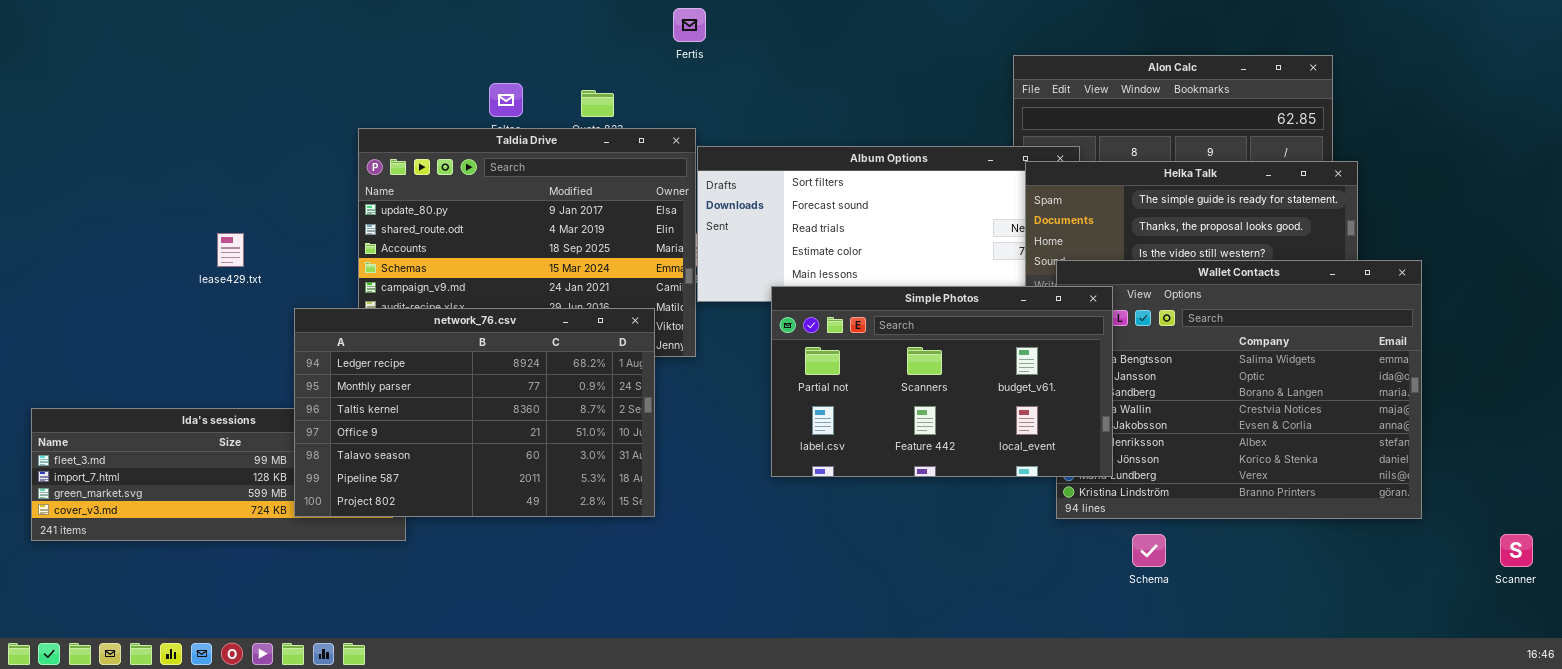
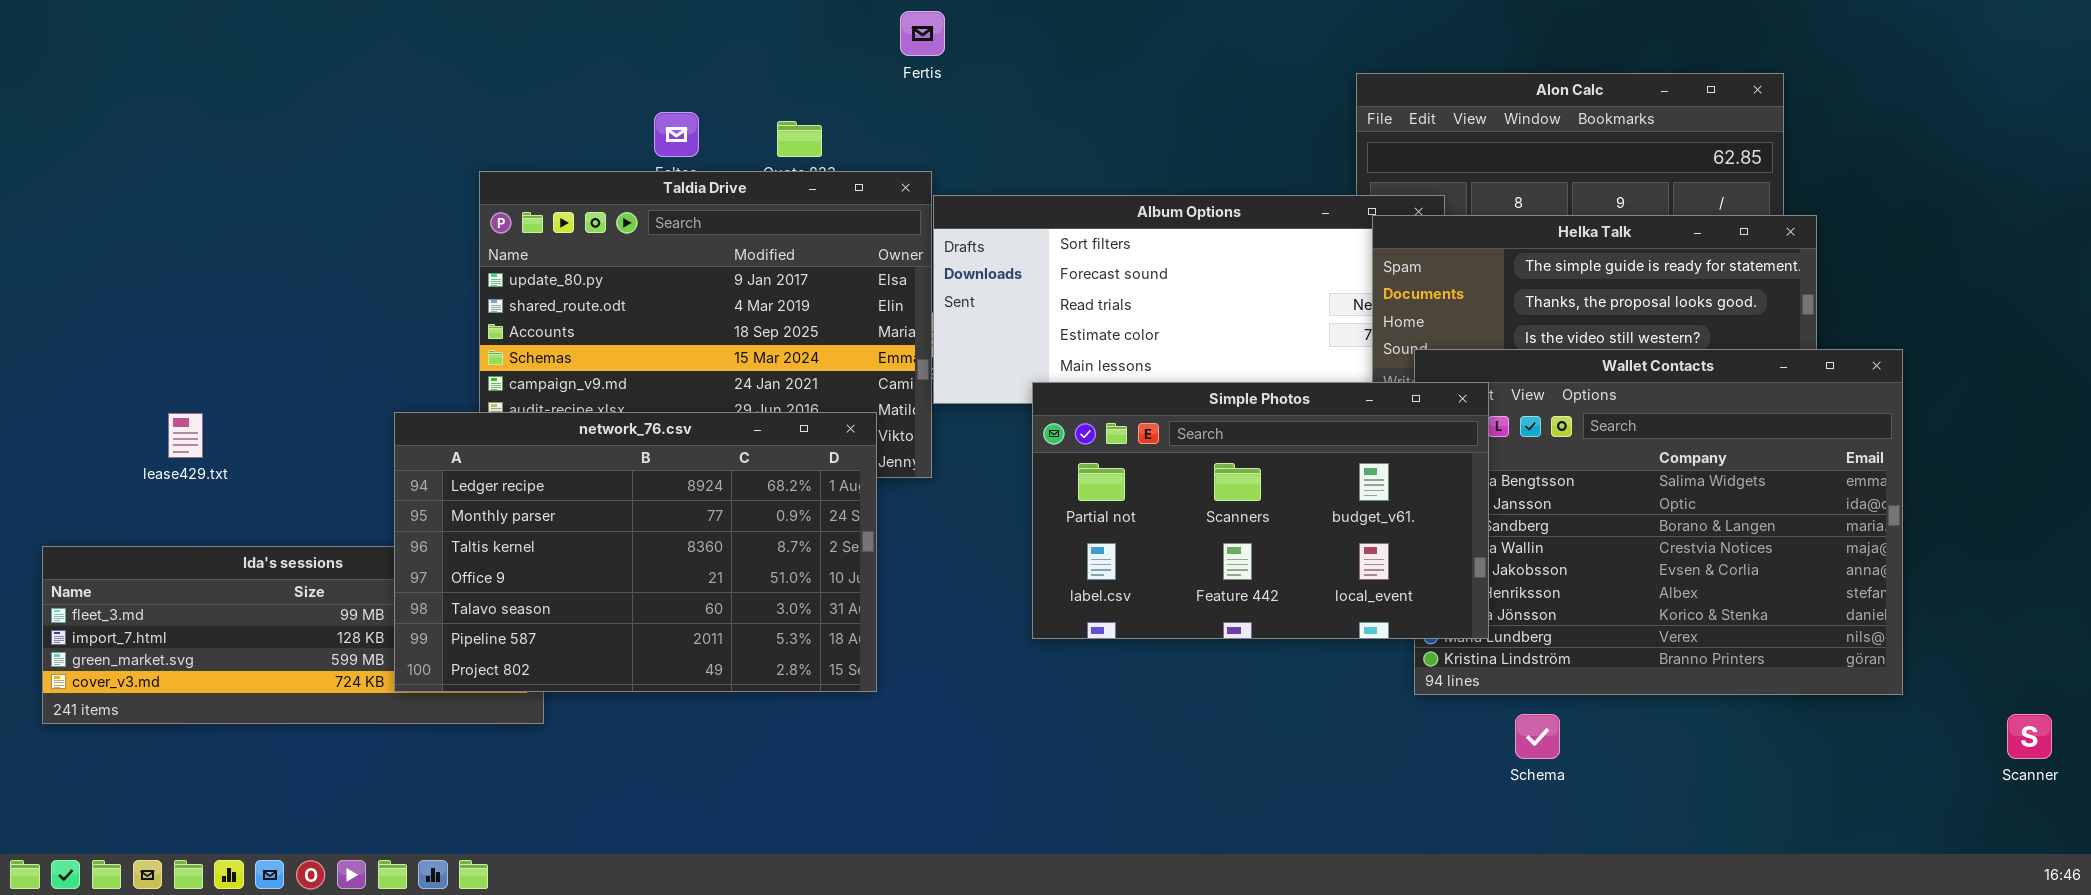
lease429.txt: [217,233,244,267] -> [168,413,203,458], moved

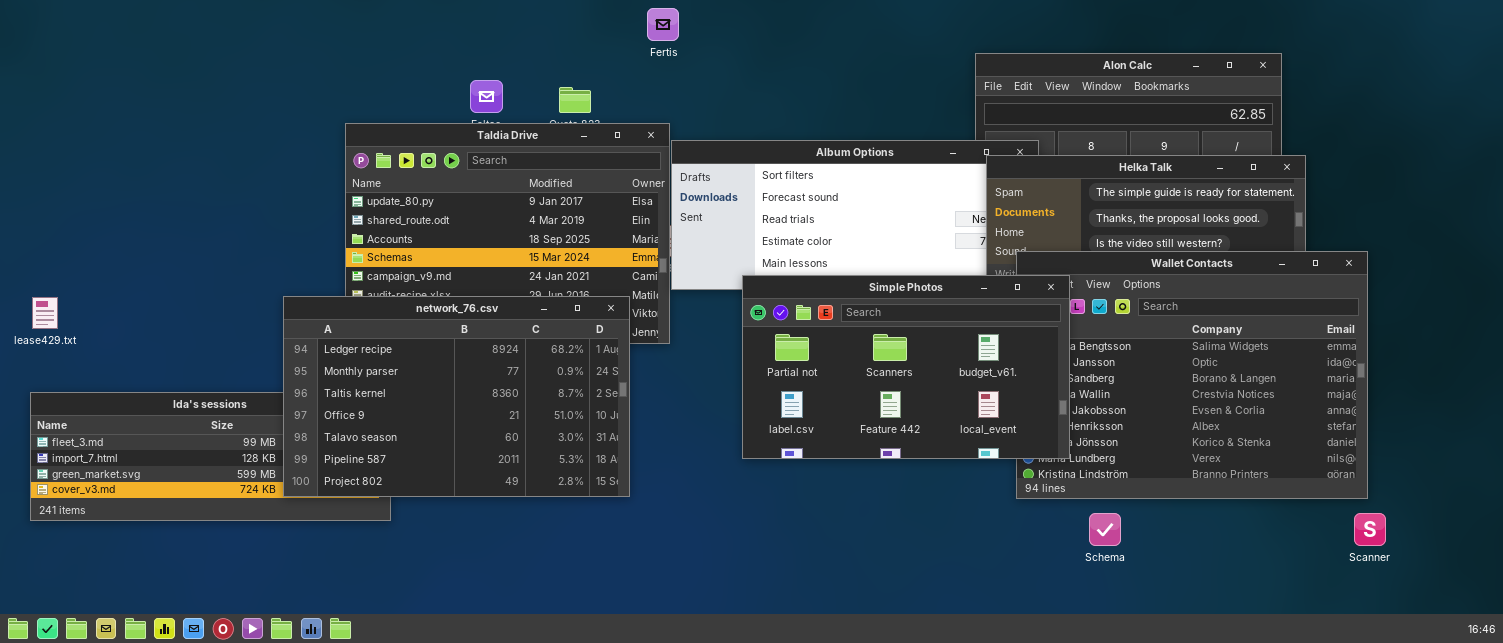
lease429.txt: [168,413,203,458] -> [32,297,58,329], moved
Scanner: [2007,714,2052,759] -> [1354,513,1386,546], moved

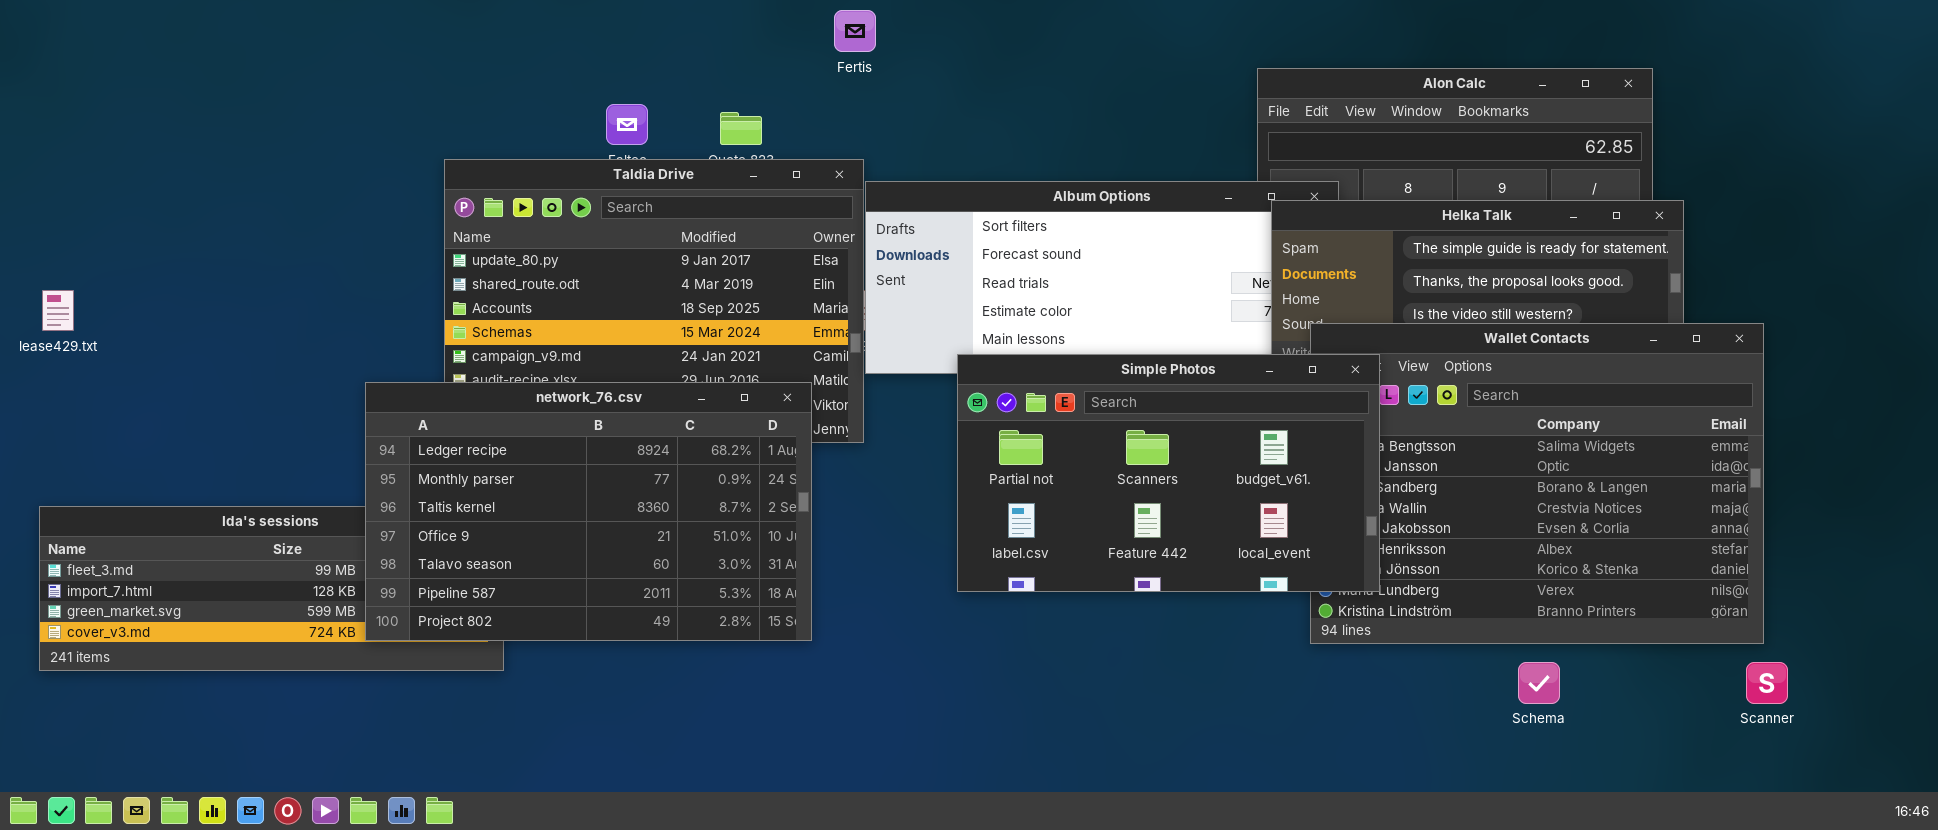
lease429.txt: [32,297,58,329] -> [42,290,74,331], moved
Schema: [1089,513,1121,546] -> [1518,662,1560,704], moved

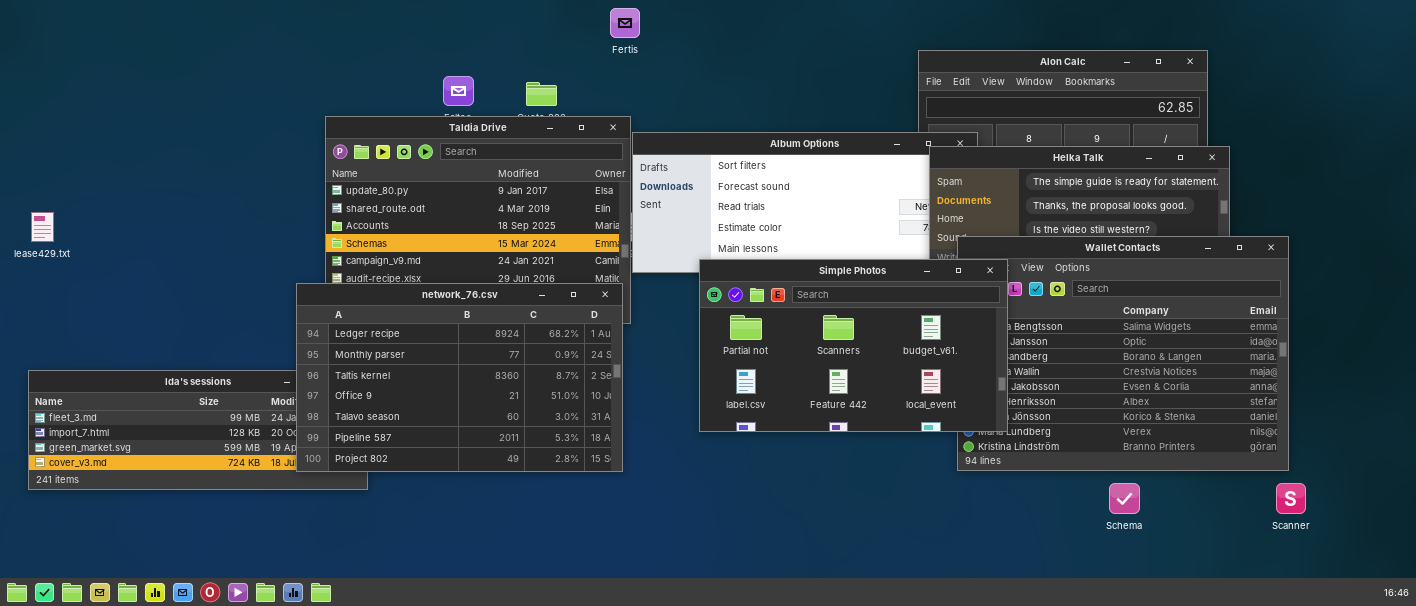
network_76.csv: [365,382,812,641] -> [296,283,623,472], moved

